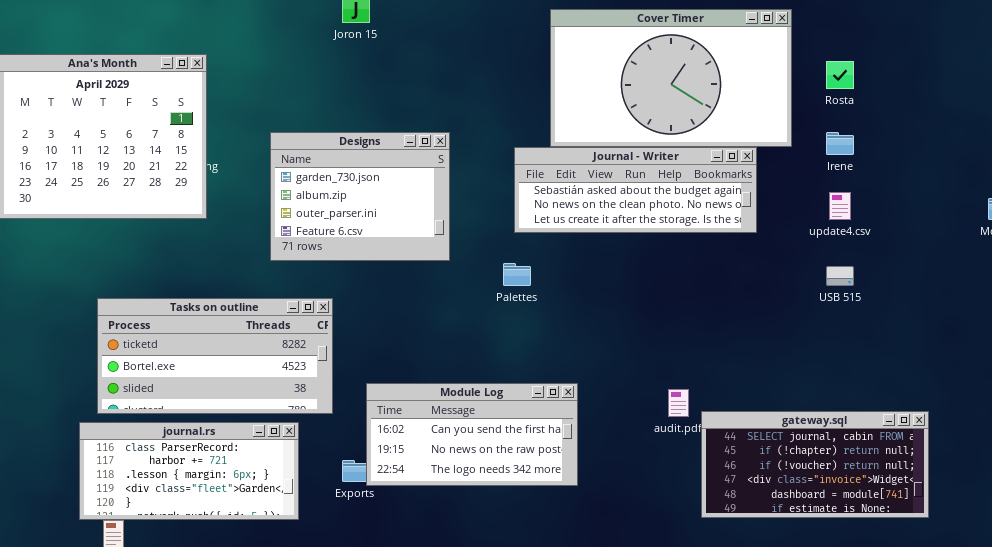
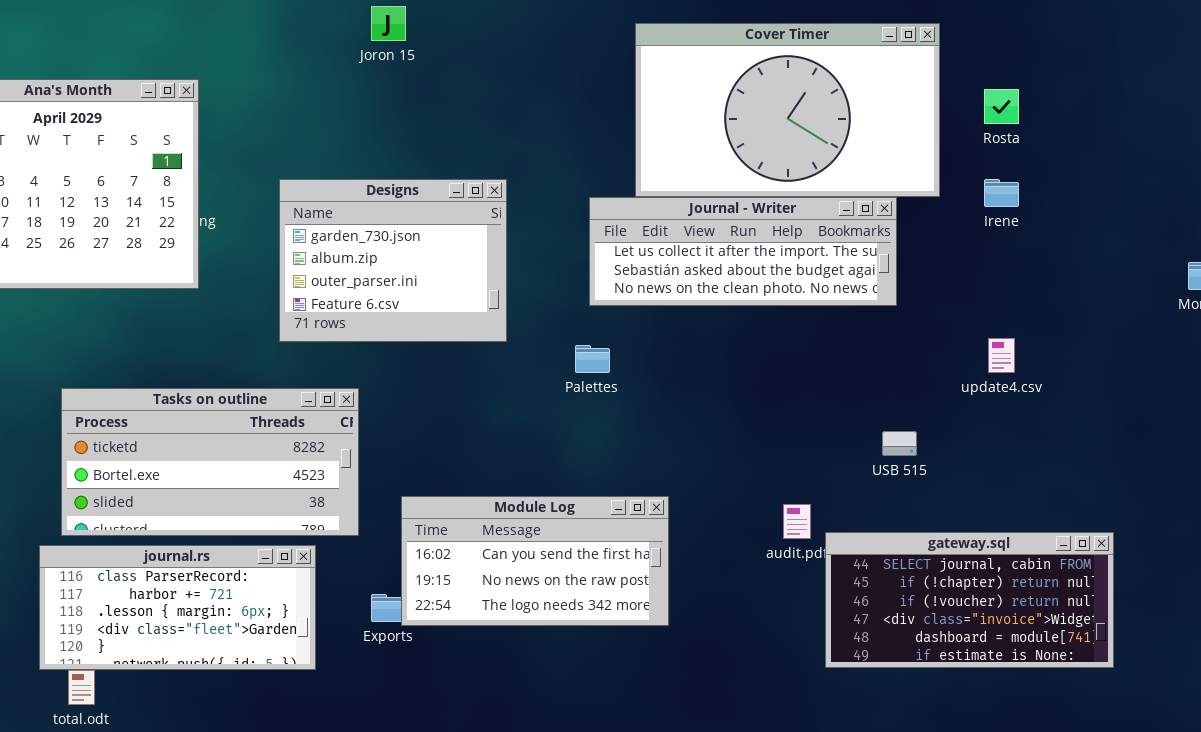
Journal - Writer: [514,147,757,233] -> [589,197,897,306], scrolled up 1 row
update4.csv: [829,192,851,220] -> [988,338,1015,373], moved
USB 515: [826,266,854,286] -> [882,431,917,456], moved

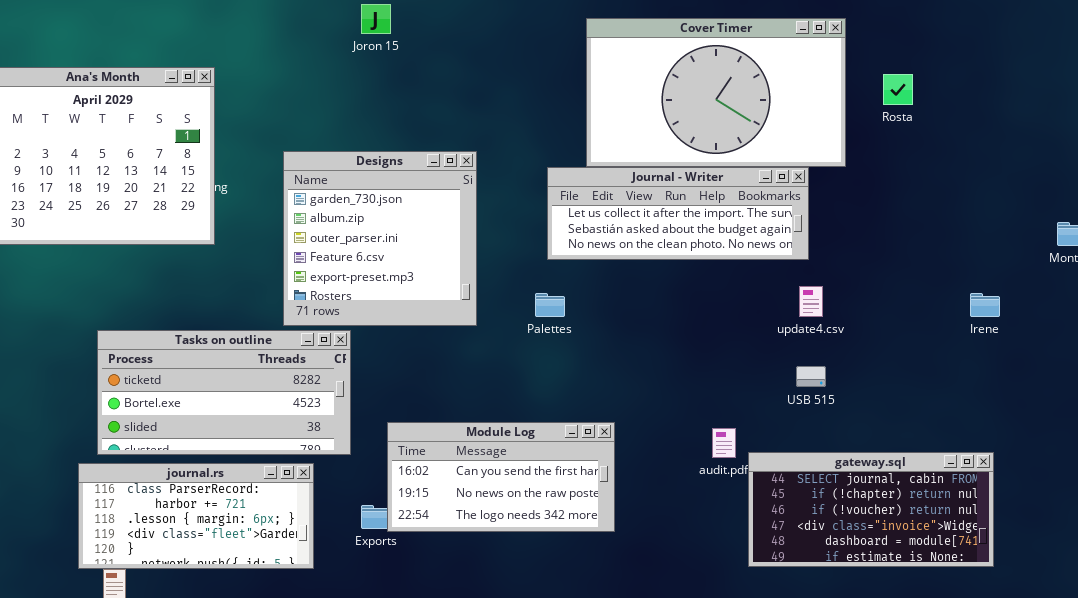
Designs: [279,179,507,342] -> [283,151,477,326], resized
Irene: [984,179,1019,207] -> [970,293,1000,317], moved
update4.csv: [988,338,1015,373] -> [799,286,823,317], moved

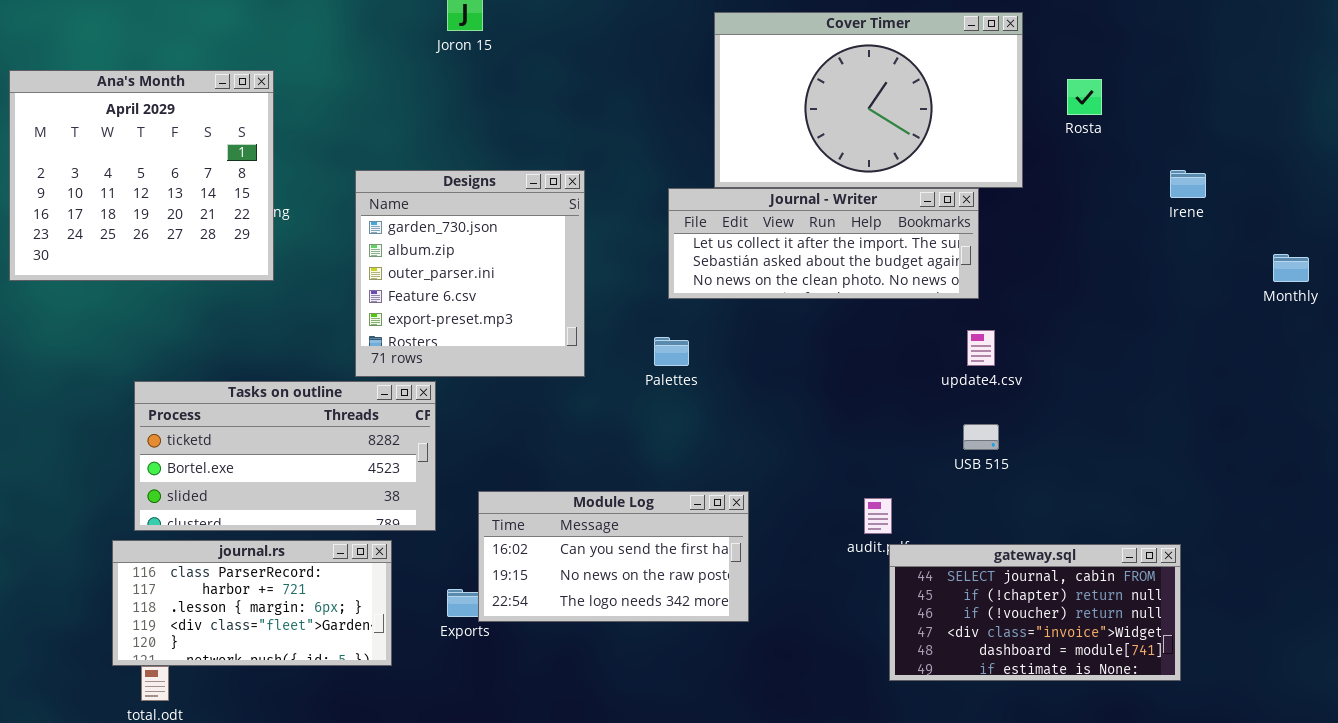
Irene: [970,293,1000,317] -> [1170,170,1206,198], moved
gateway.sql: [748,452,994,567] -> [889,544,1181,681], moved

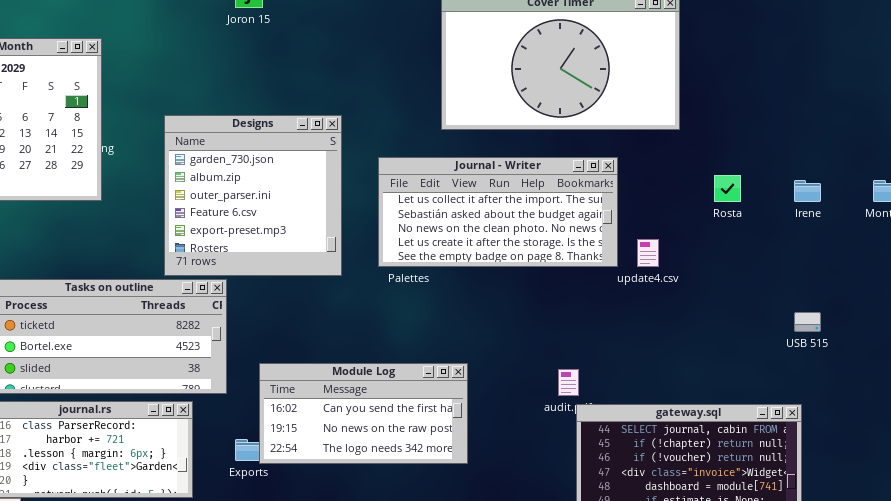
Rosta: [1067,79,1102,115] -> [714,175,741,202], moved
Irene: [1170,170,1206,198] -> [794,180,821,202], moved
Journal - Writer: [668,188,979,299] -> [378,157,618,267], moved, resized
USB 515: [963,424,999,450] -> [794,312,821,332], moved

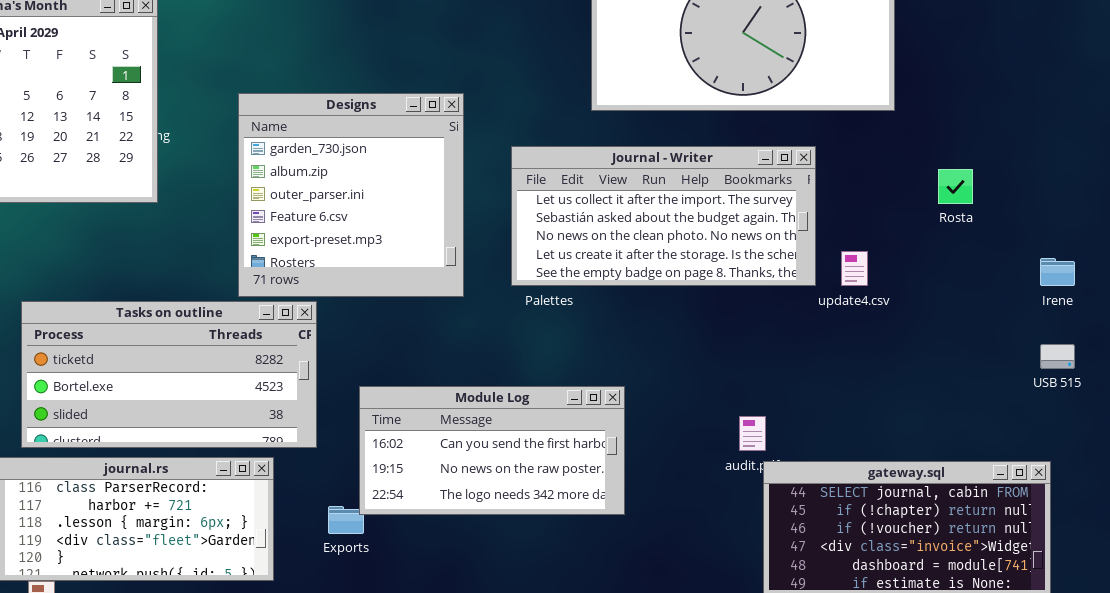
Irene: [794,180,821,202] -> [1040,258,1075,286], moved
Module Log: [259,363,468,464] -> [359,386,625,515], moved

